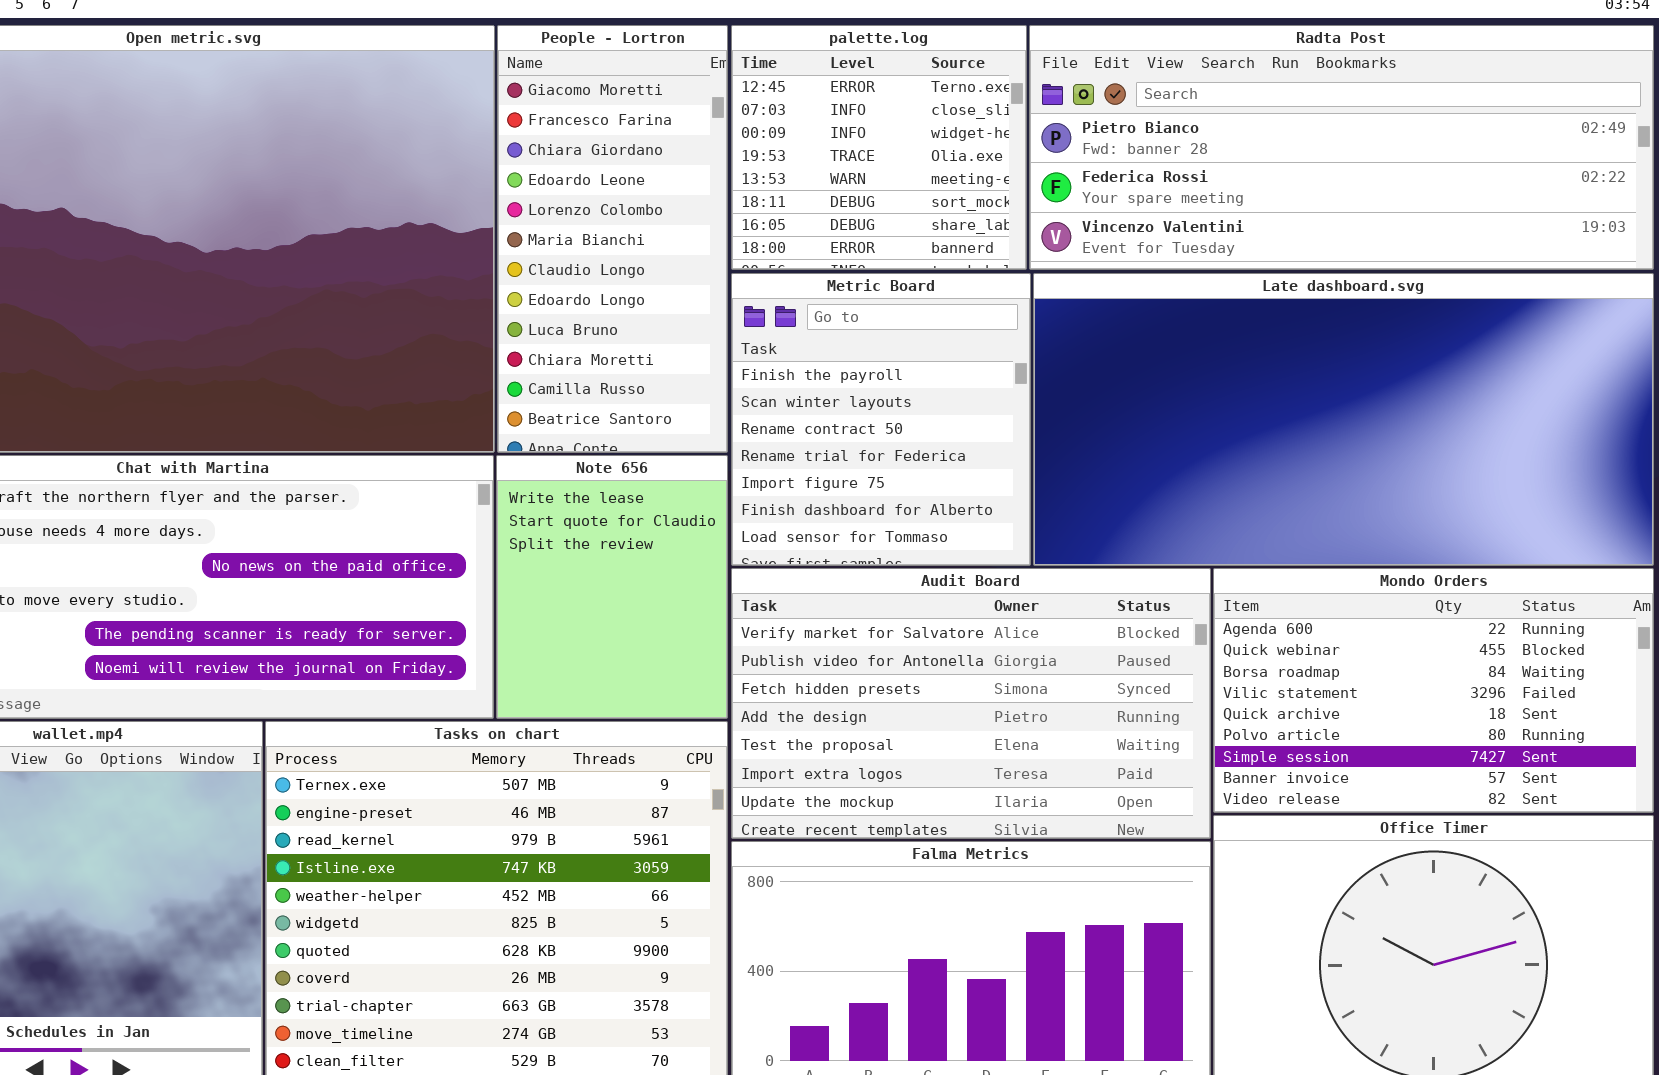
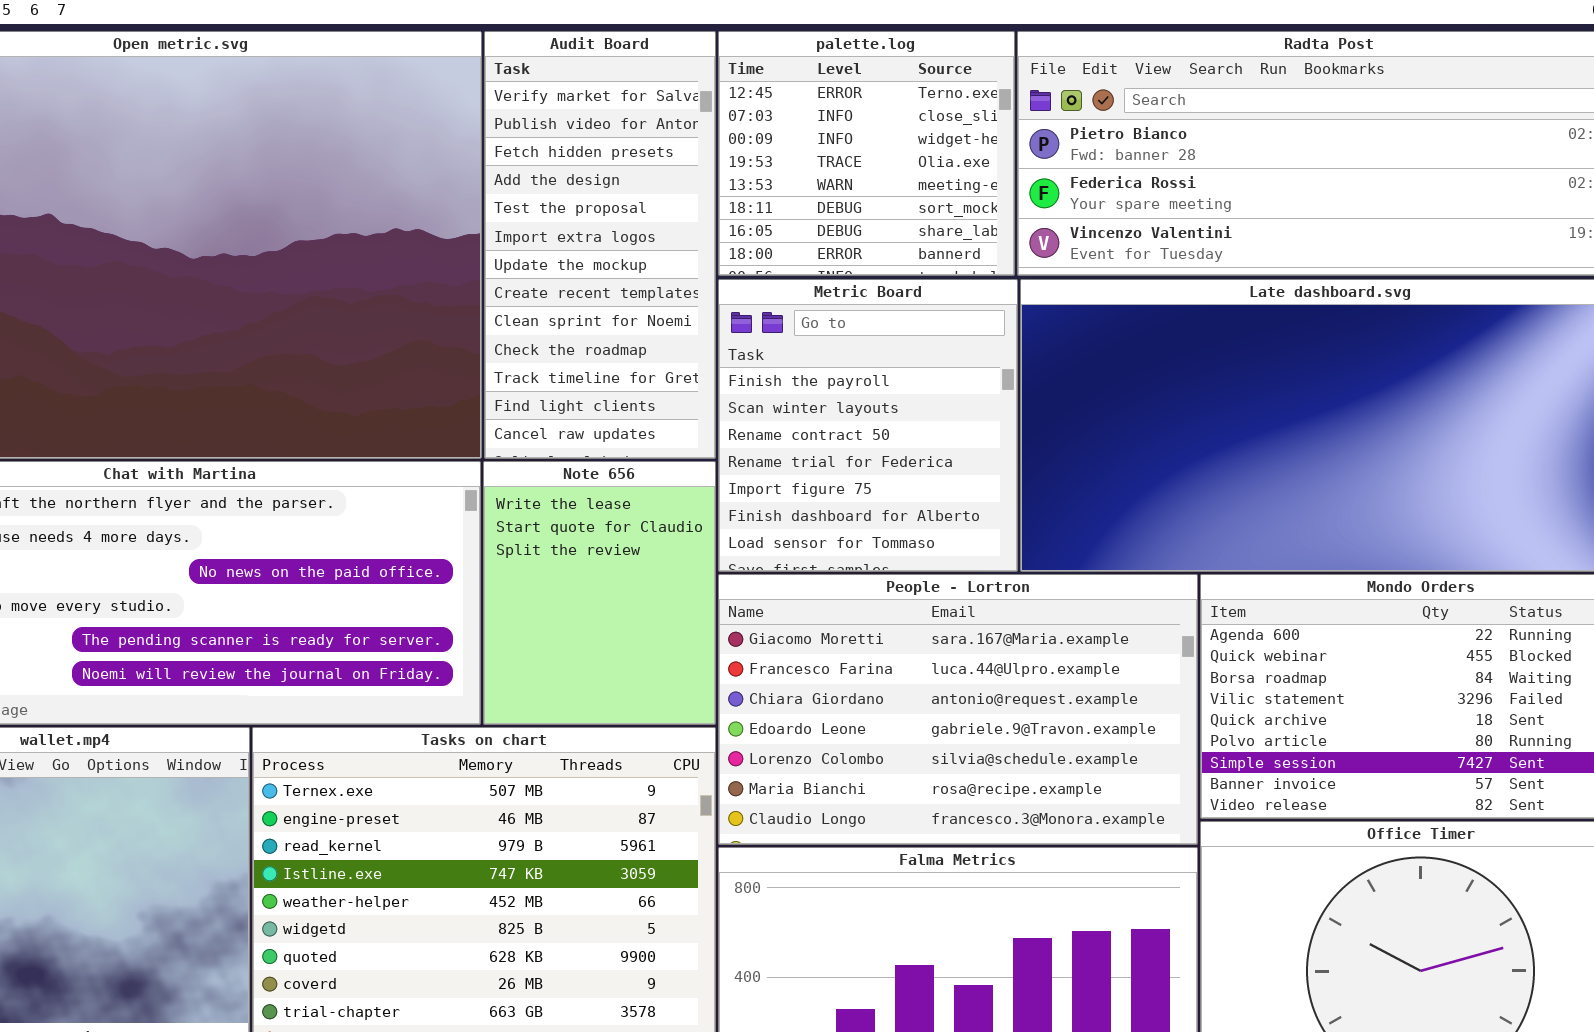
People - Lortron: [497,25,728,453] -> [718,574,1198,845], moved, resized
Audit Board: [731,568,1211,839] -> [484,31,716,459], moved, resized

